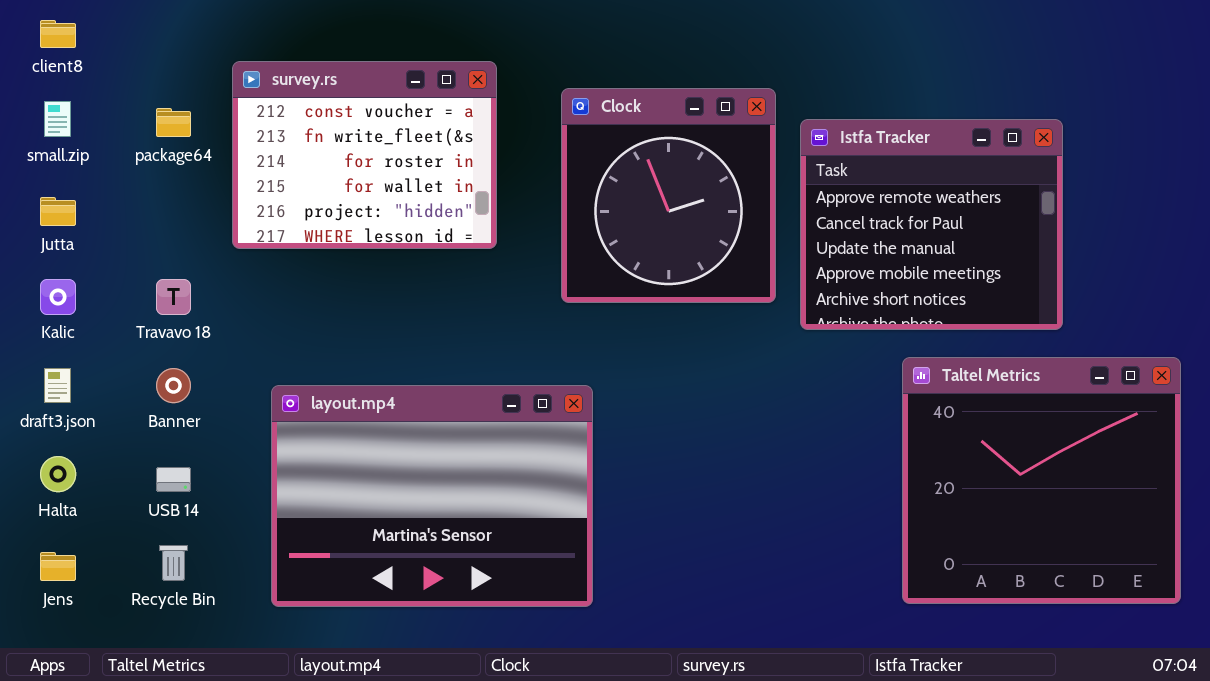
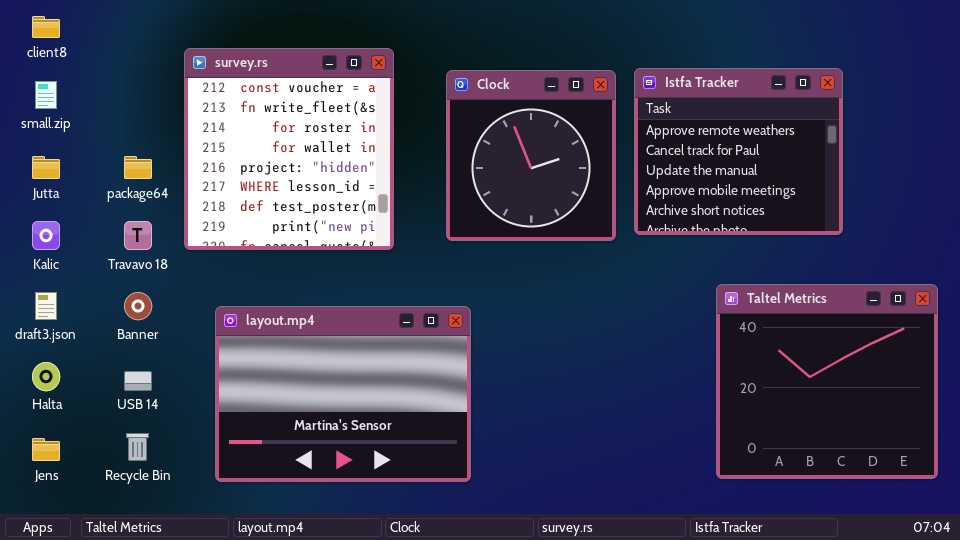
survey.rs: [232,61,497,249] -> [184,48,394,250], resized
package64: [156,108,191,137] -> [124,156,152,179], moved
Istfa Tracker: [800,119,1063,330] -> [634,68,843,235], moved

